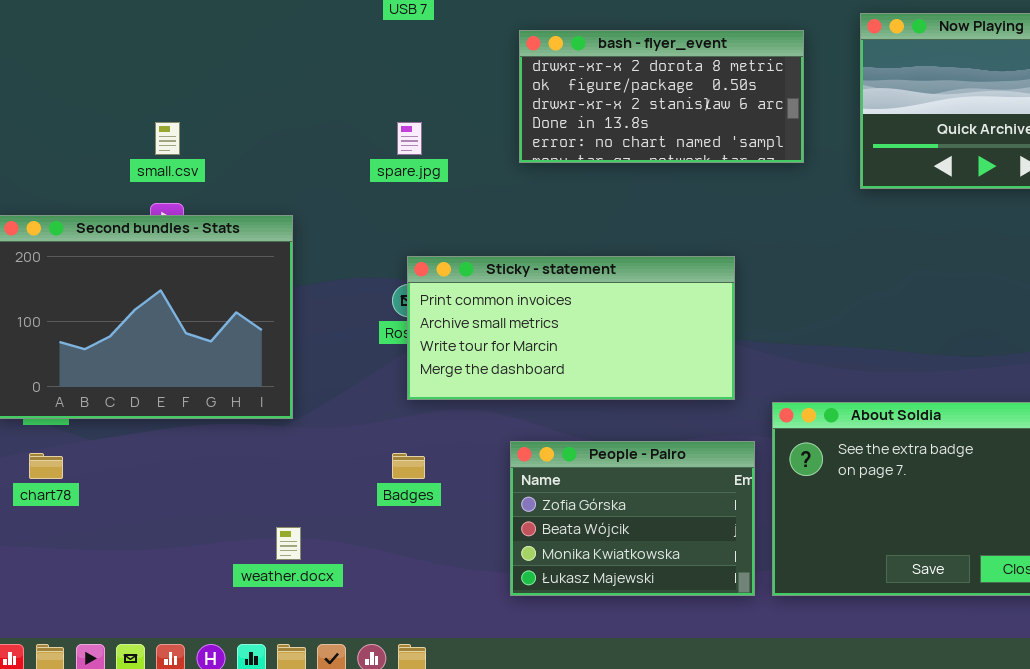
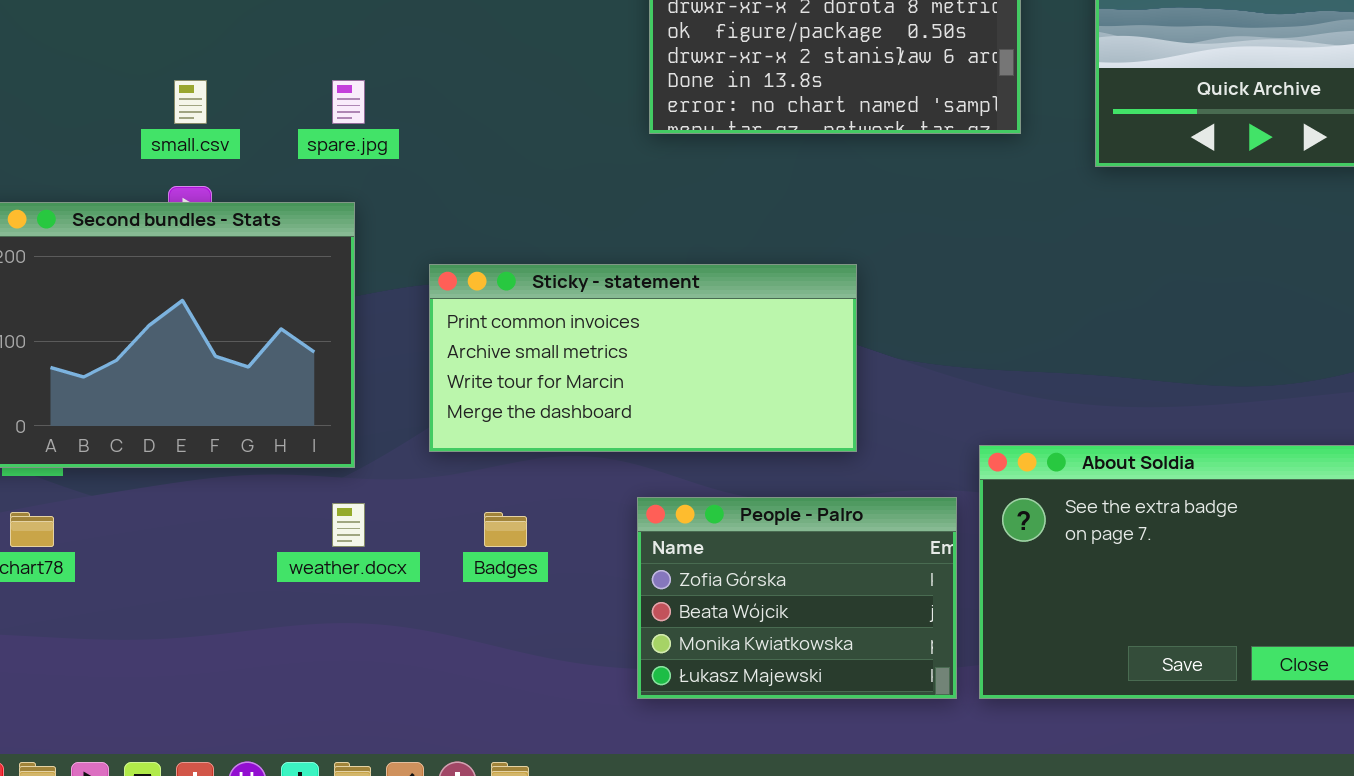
spare.jpg: [397,122,422,155] -> [332,80,365,124], moved
Sticky - statement: [407,256,735,400] -> [429,264,857,452], moved
weather.docx: [276,527,301,560] -> [332,503,365,547], moved

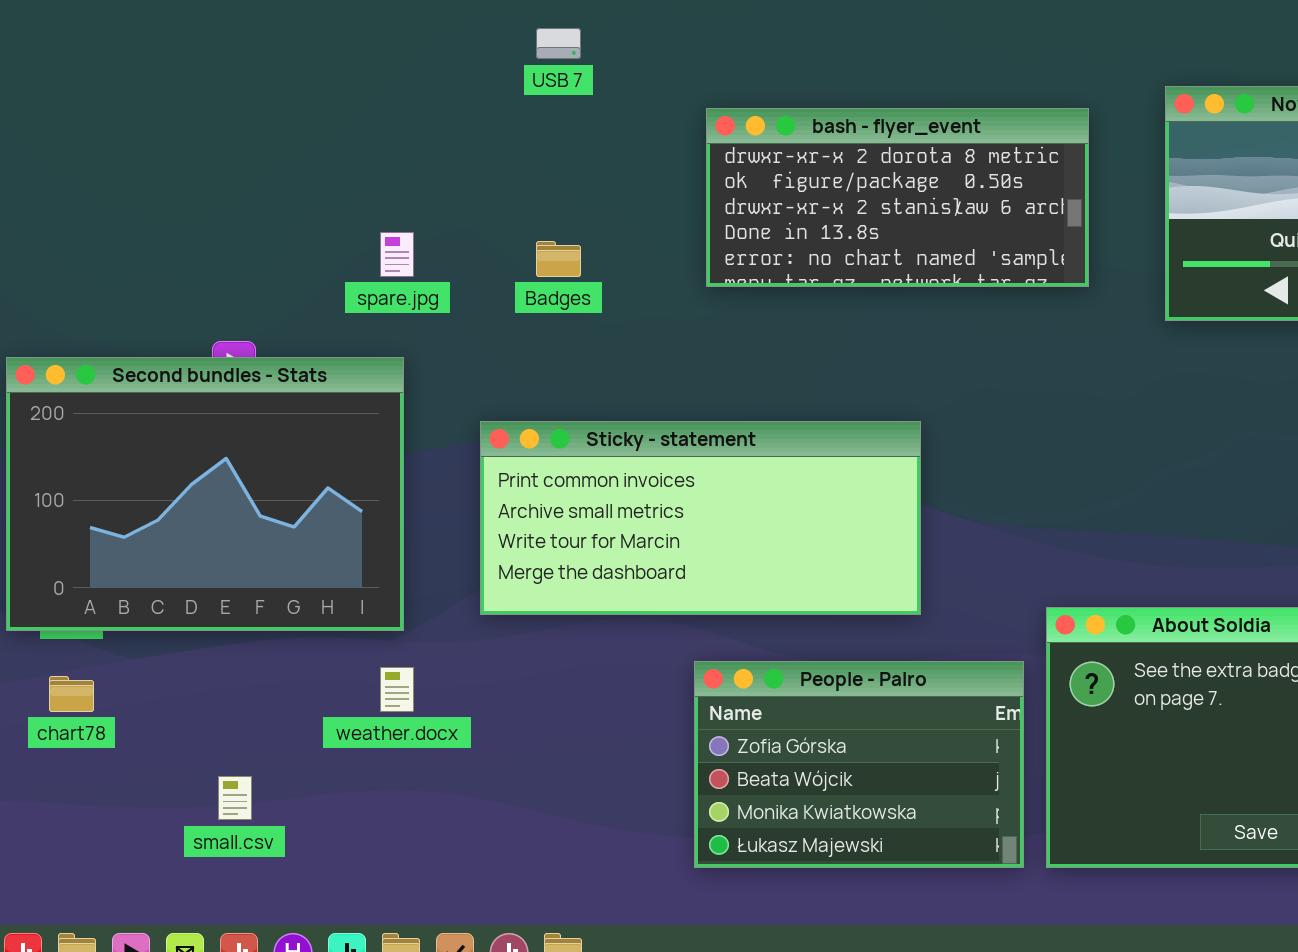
small.csv: [174,80,207,124] -> [218,776,252,820], moved
Badges: [484,512,527,547] -> [536,241,581,277], moved

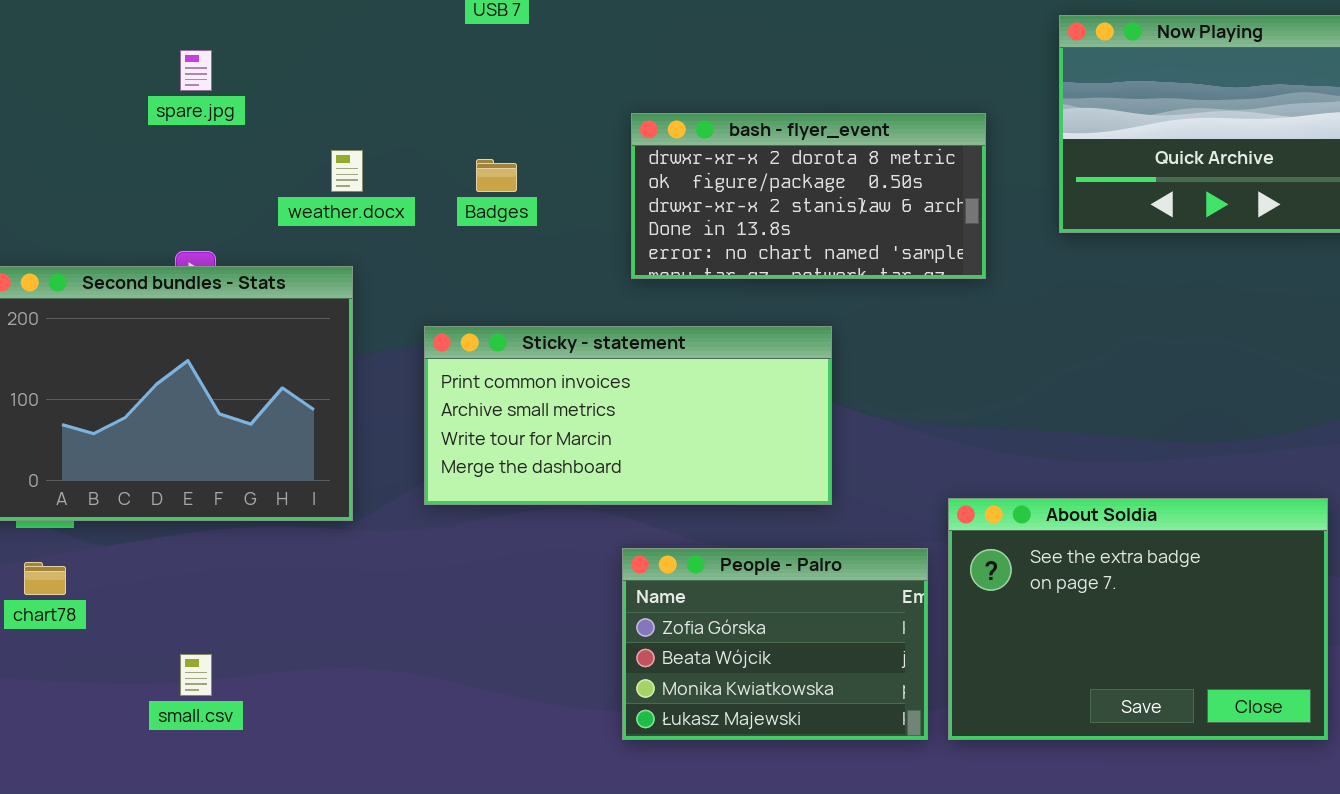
bash - flyer_event: [706,108,1089,287] -> [631,113,986,279], moved
spare.jpg: [380,232,414,277] -> [180,50,212,91], moved
weather.docx: [380,667,414,712] -> [331,150,363,192], moved

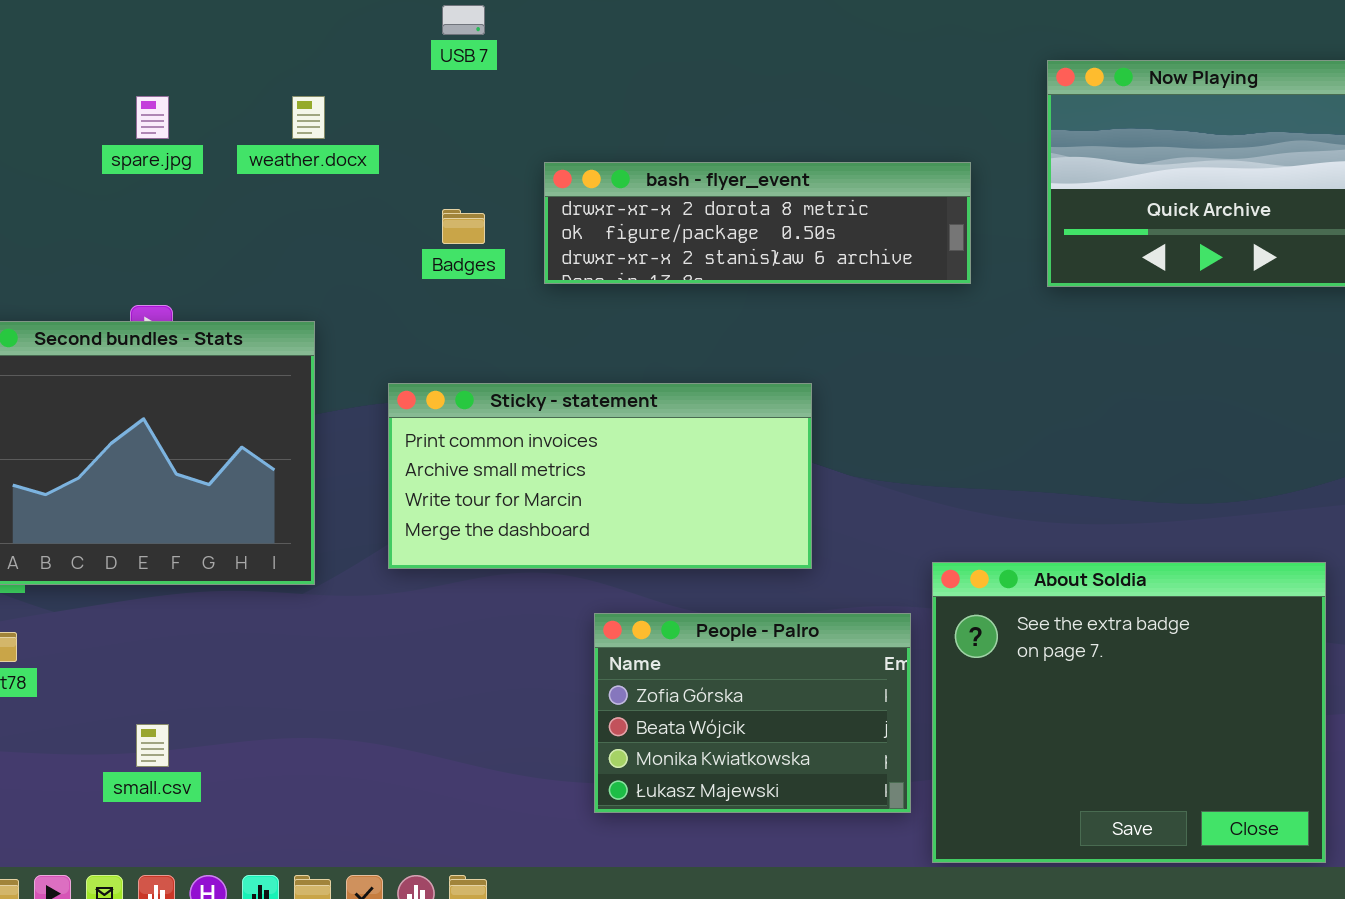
bash - flyer_event: [631,113,986,279] -> [544,162,971,284], resized
weather.docx: [331,150,363,192] -> [292,96,325,139], moved
About Soldia: [948,498,1328,740] -> [932,562,1326,863], resized

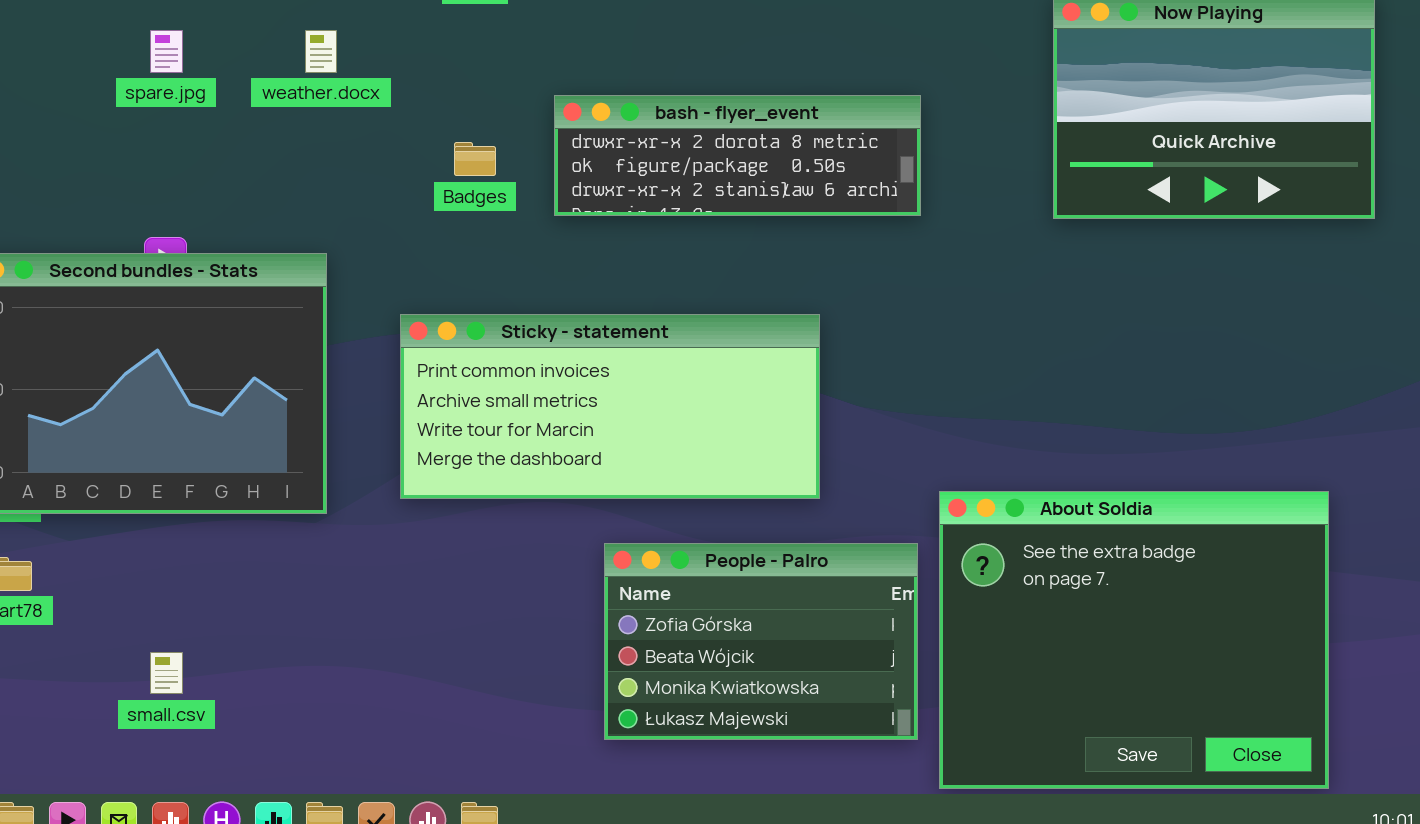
bash - flyer_event: [544,162,971,284] -> [554,95,921,216], resized

